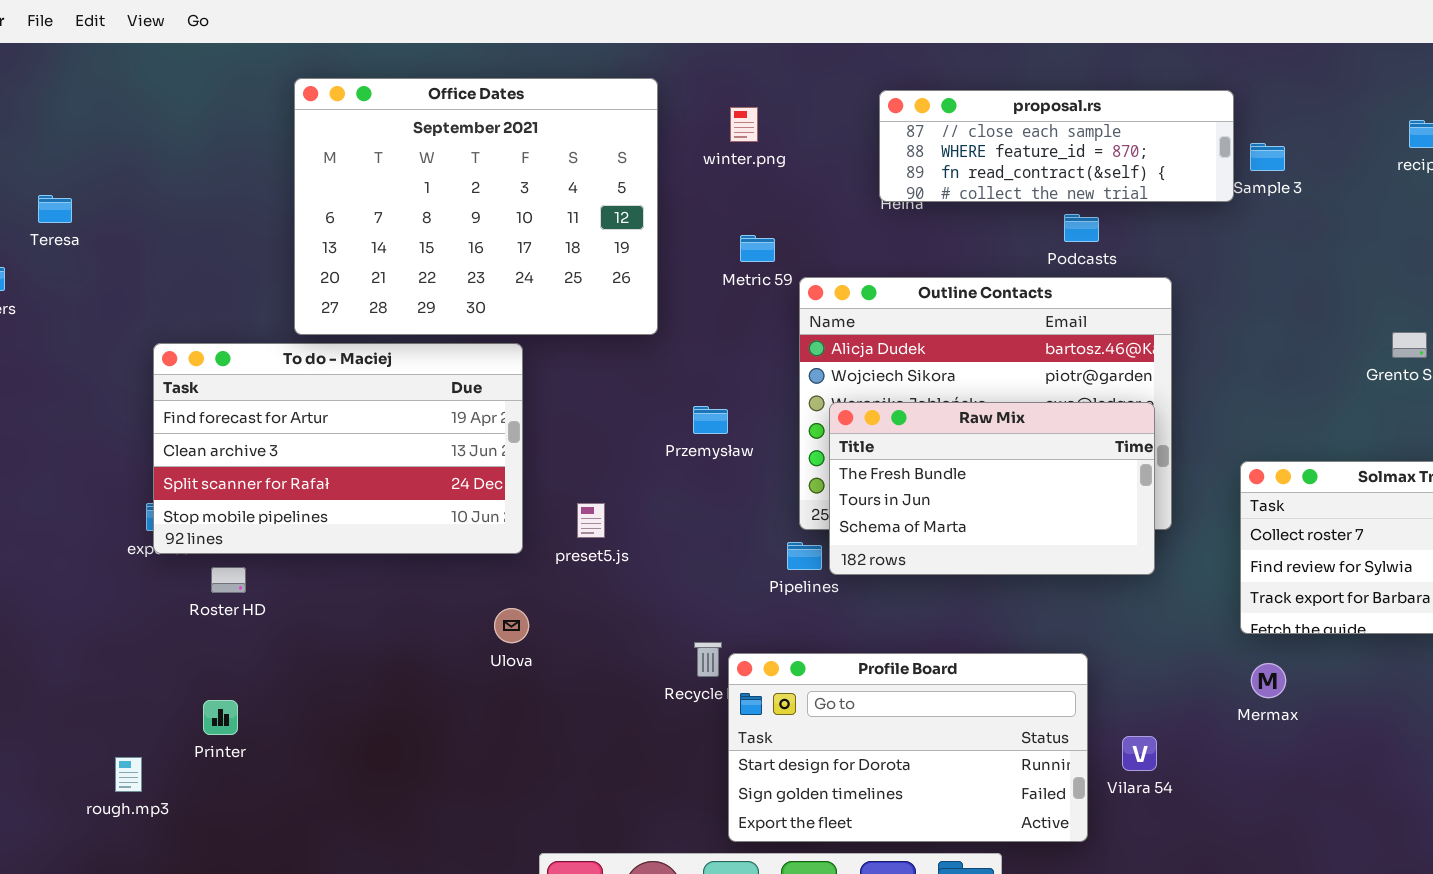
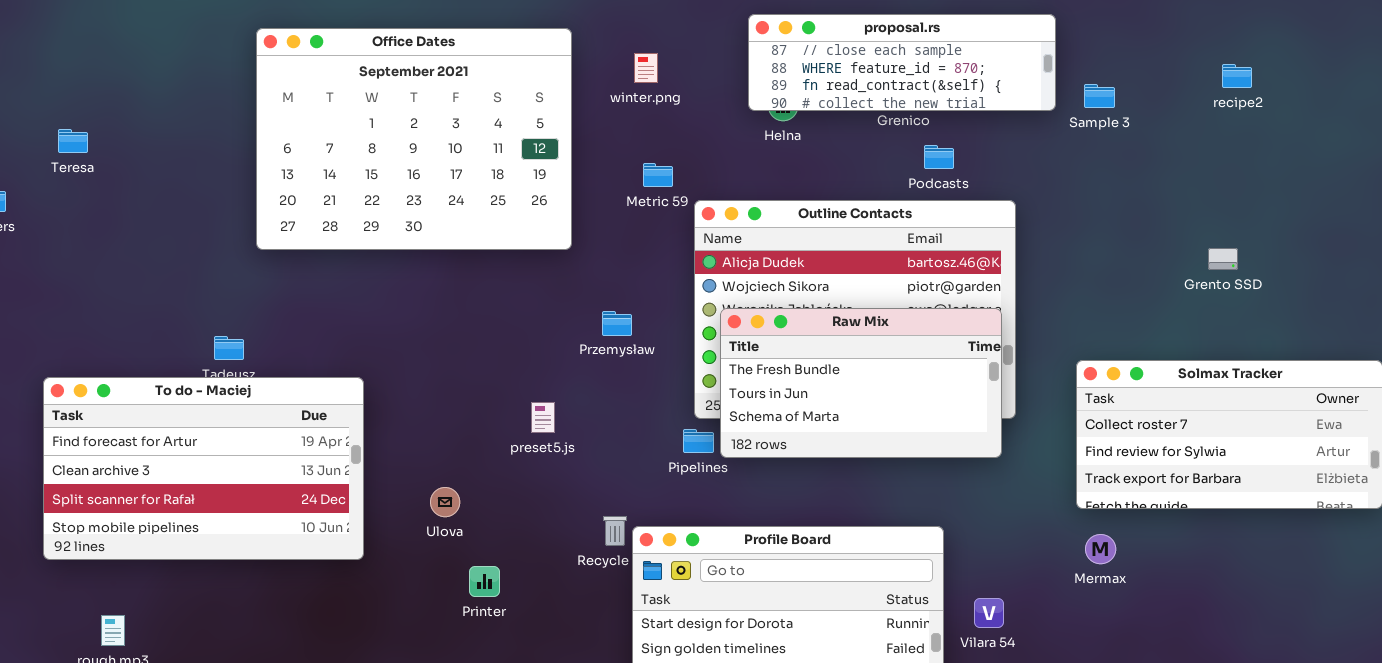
proposal.rs: [879,90,1234,202] -> [748,14,1056,111], moved
Teresa: [38,195,72,223] -> [58,129,88,153], moved
To do - Maciej: [153,343,523,554] -> [43,377,364,560], moved
preset5.js: [577,503,605,538] -> [531,402,555,433], moved
Printer: [203,700,238,735] -> [469,566,500,597], moved

